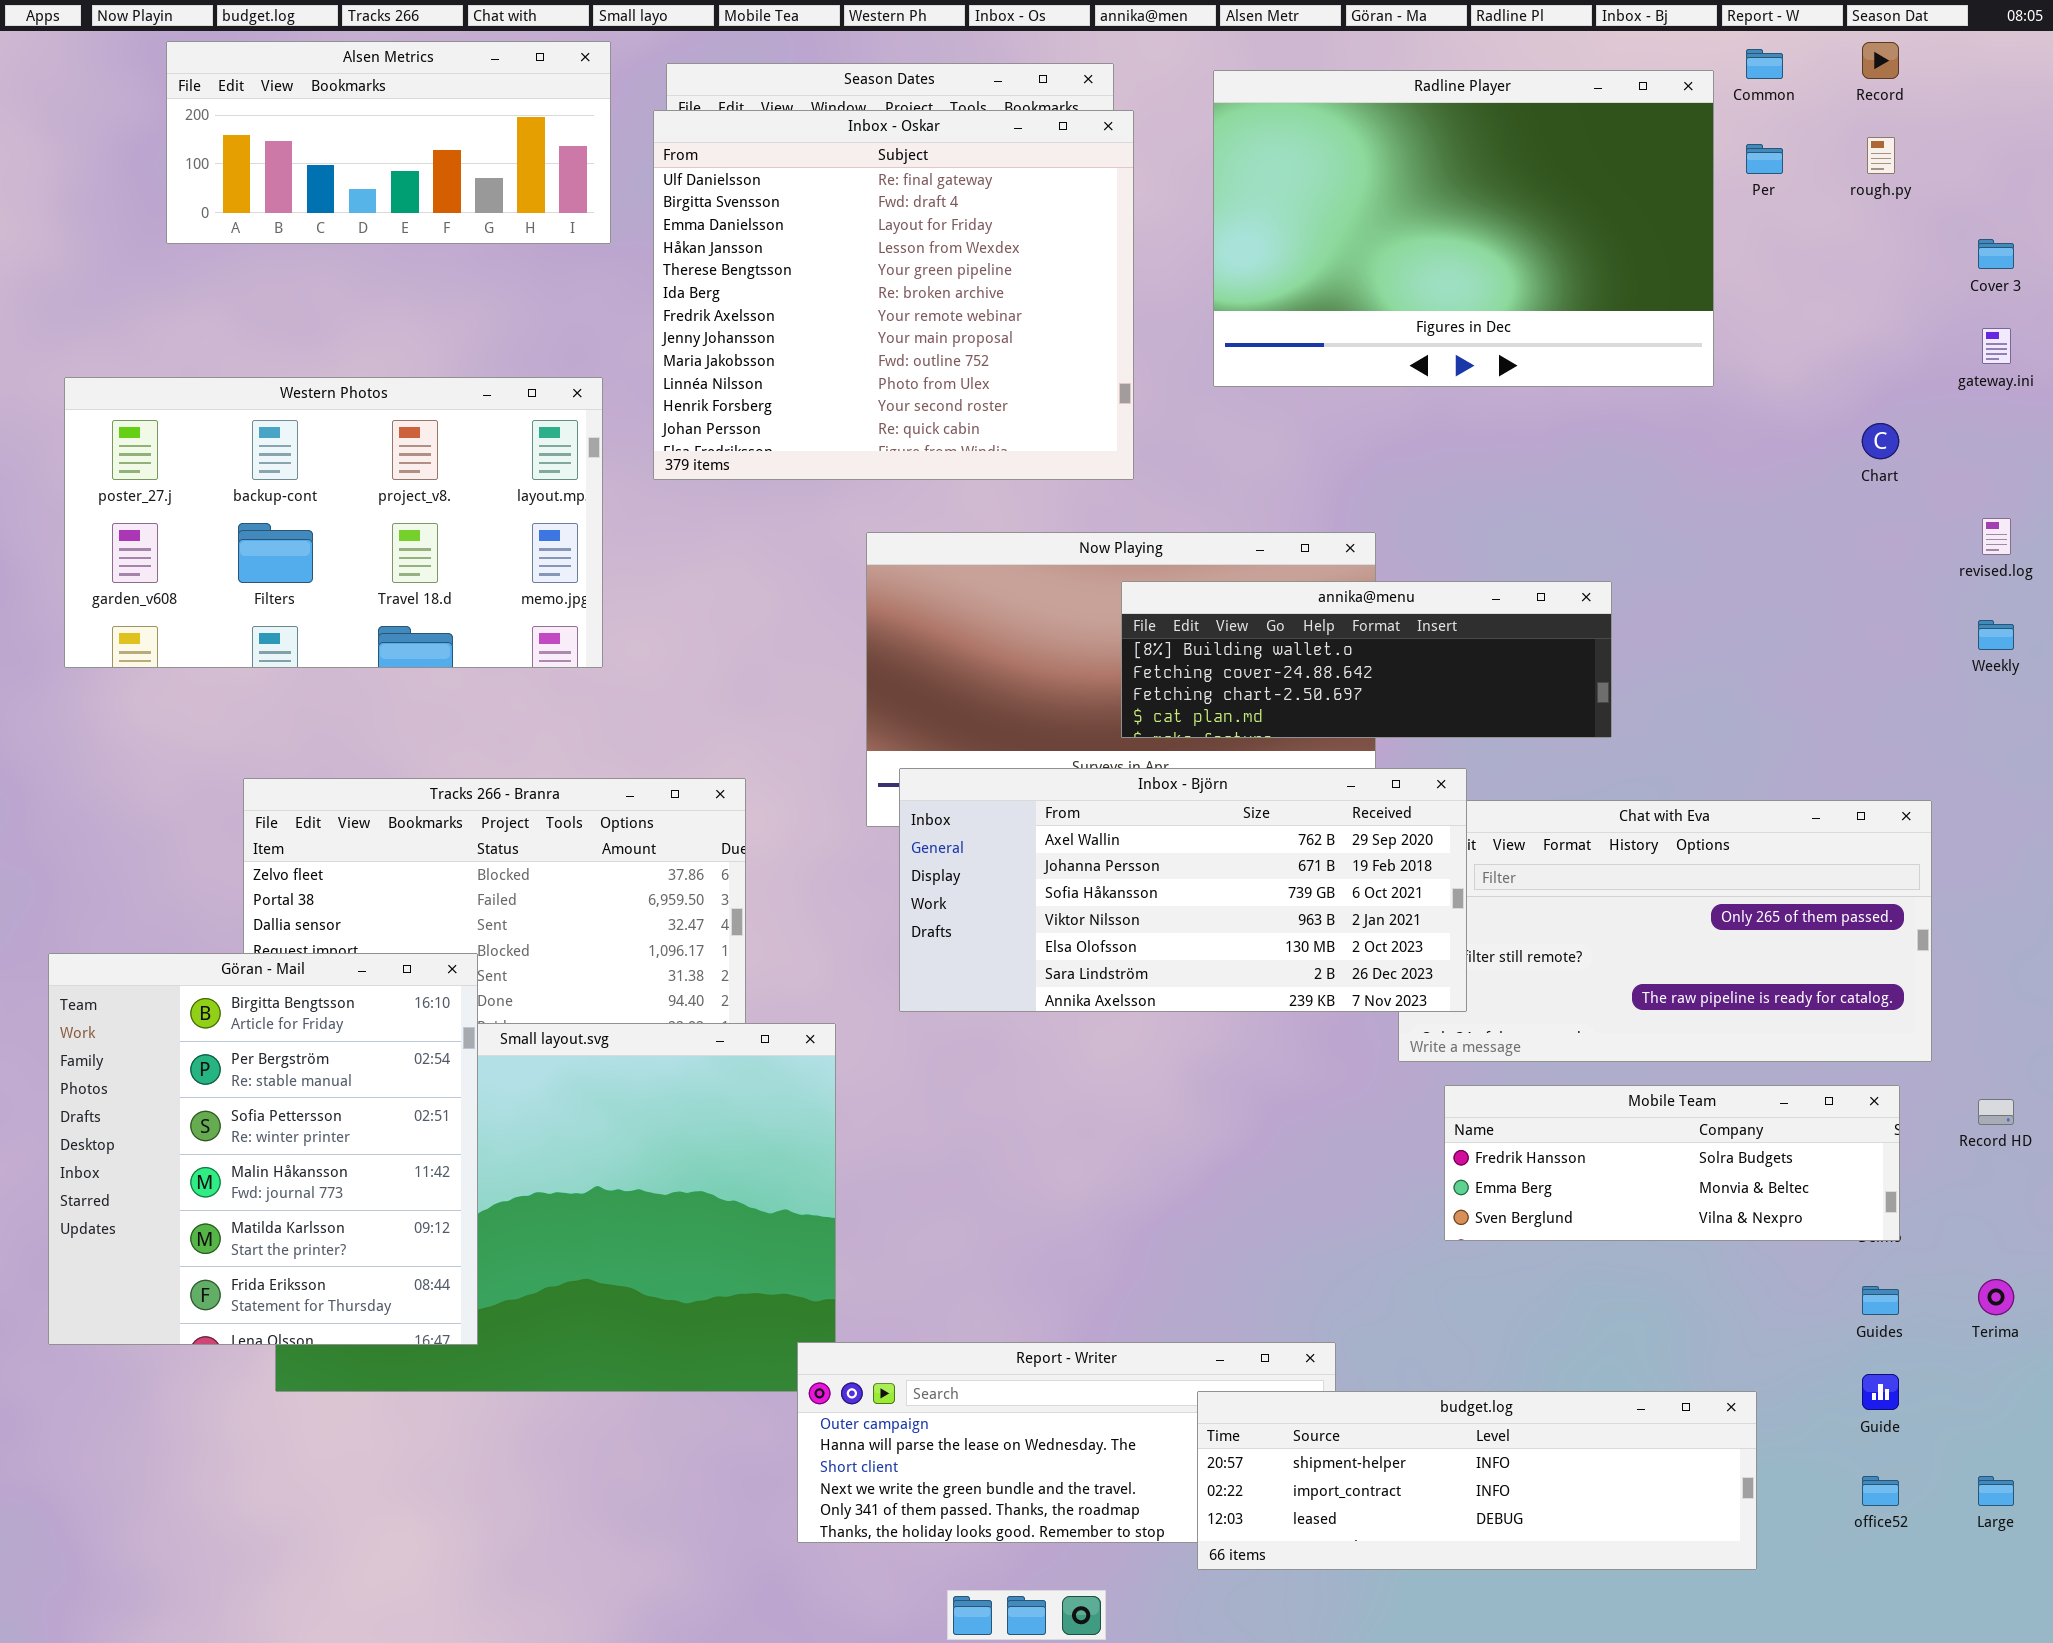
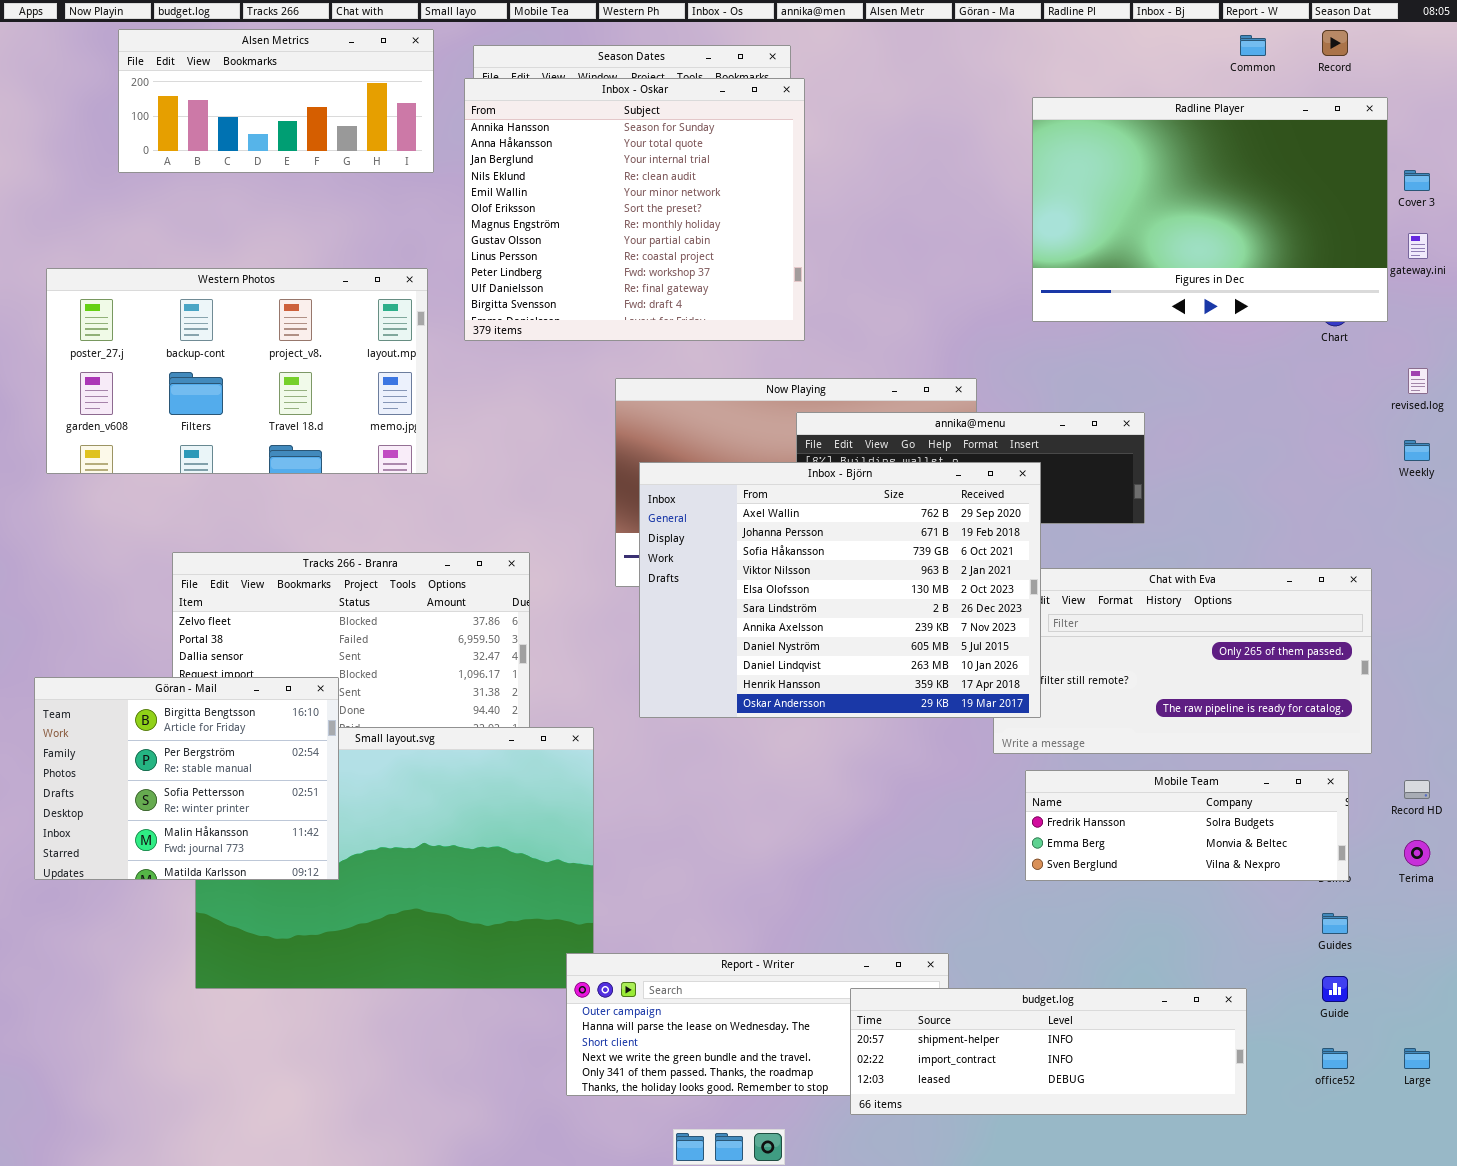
Radline Player: [1213,70,1714,387] -> [1032,97,1388,322], moved
Inbox - Oskar: [653,110,1134,480] -> [464,78,805,341], scrolled up 10 rows
Inbox - Björn: [899,768,1467,1012] -> [639,462,1041,718], resized
Göran - Mail: [48,953,478,1345] -> [34,677,339,880], resized
Terima: [1978,1279,2014,1315] -> [1404,840,1430,866], moved

